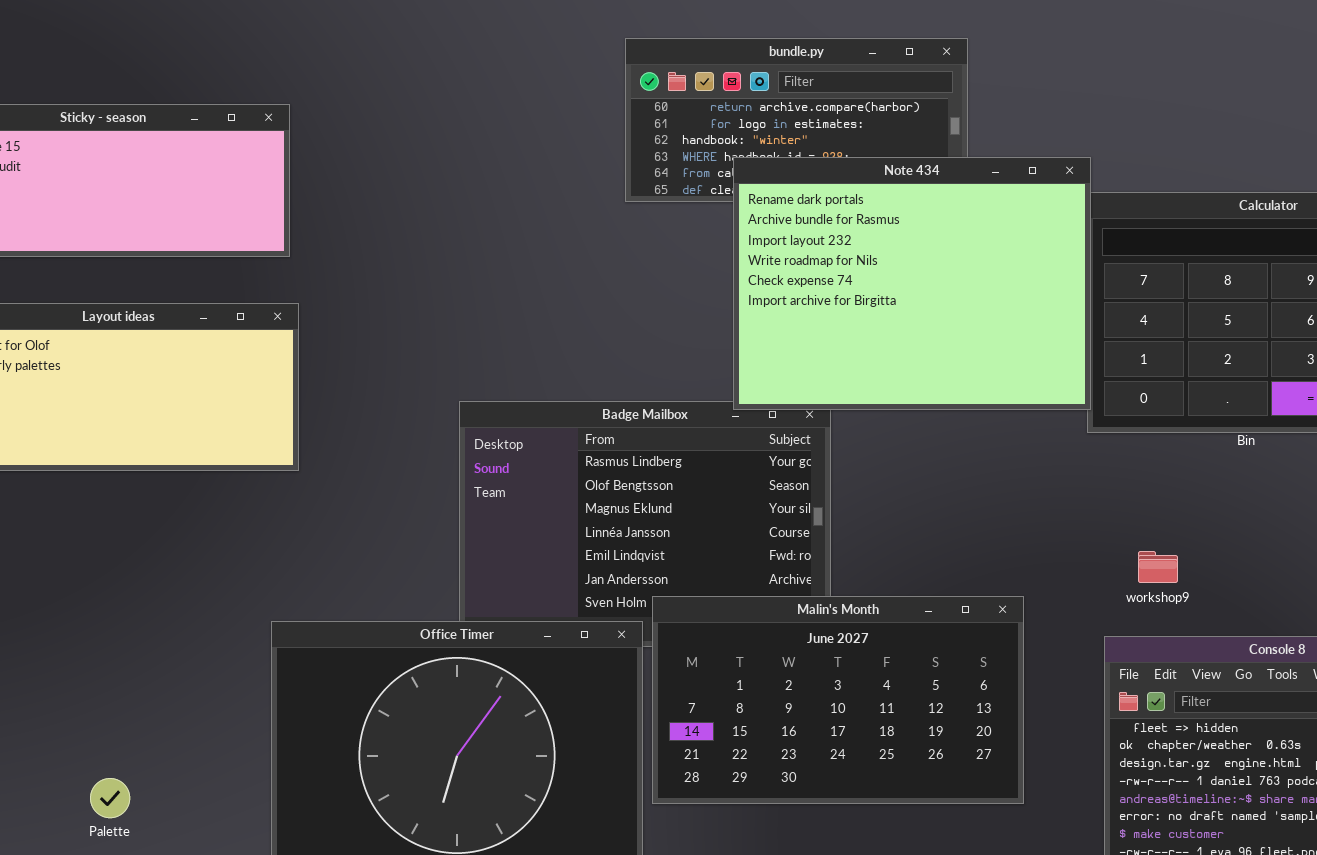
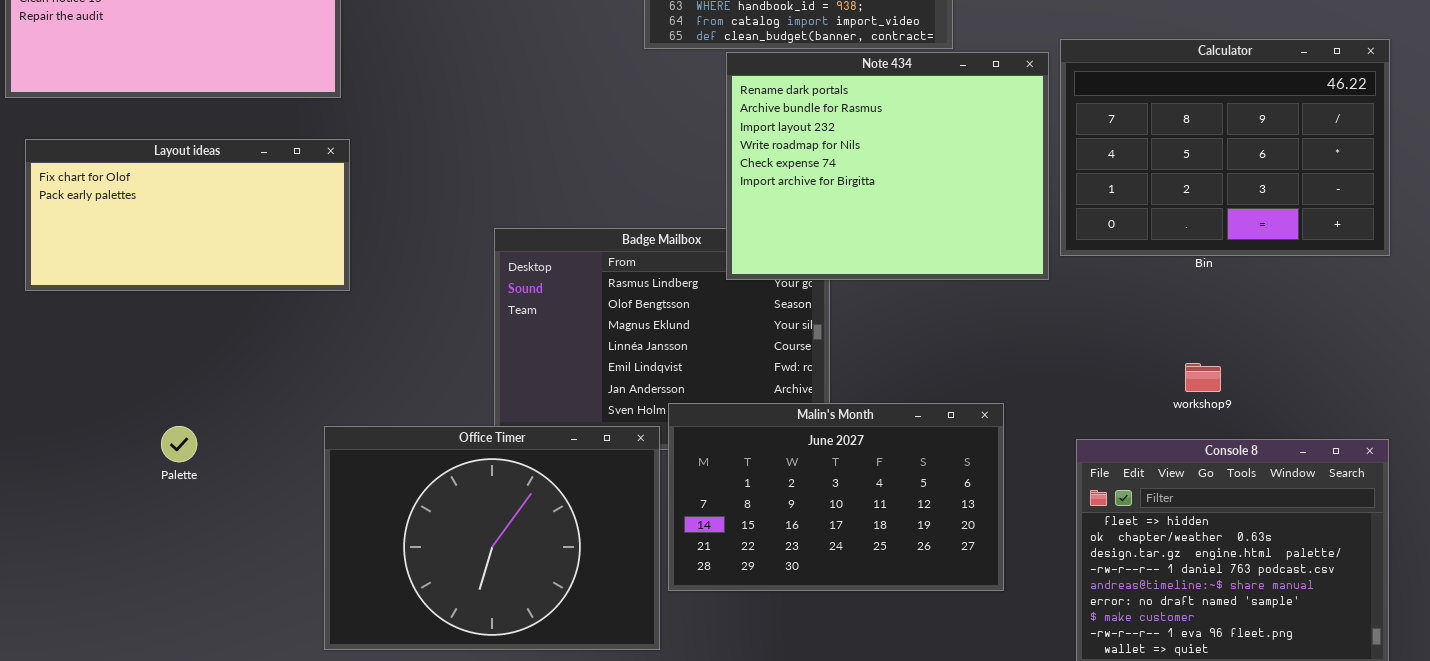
Note 434: [733,157,1091,410] -> [726,52,1049,280], moved
workshop9: [1138,551,1178,583] -> [1185,363,1221,392], moved
Palette: [90,778,130,818] -> [161,426,197,462], moved

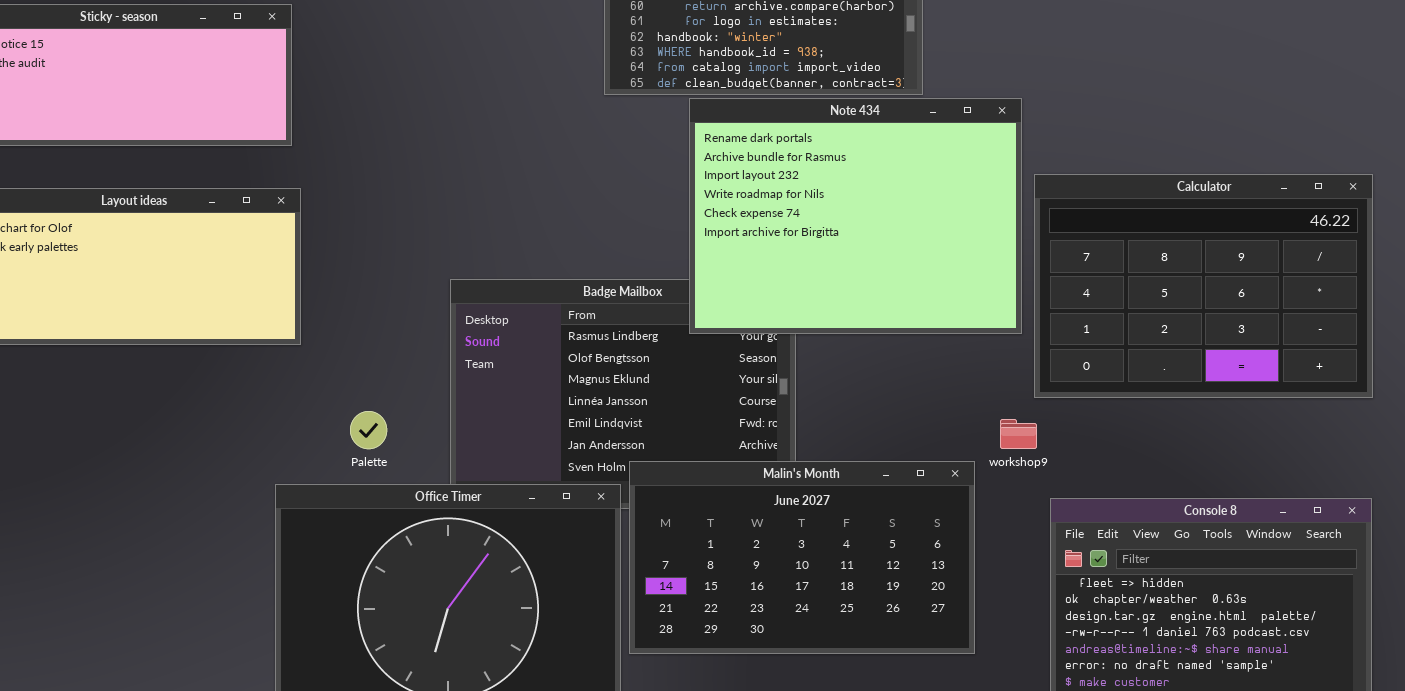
Calculator: [1060,39,1390,256] -> [1034,174,1373,398], moved
workshop9: [1185,363,1221,392] -> [1000,419,1037,449], moved
Palette: [161,426,197,462] -> [350,411,387,449], moved

